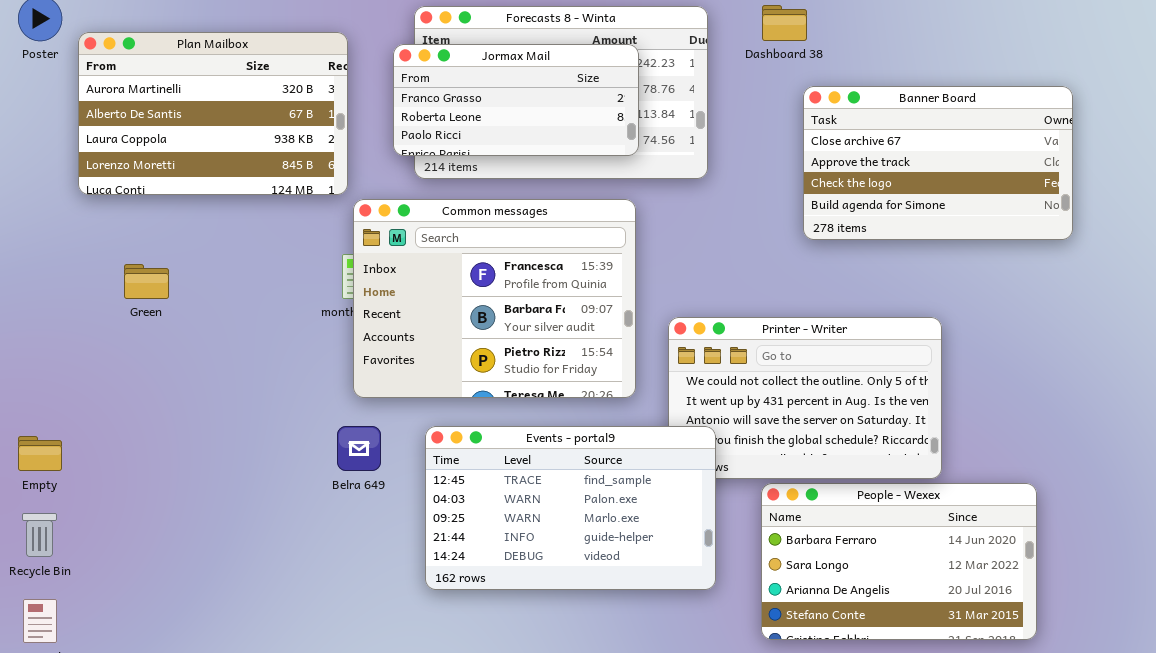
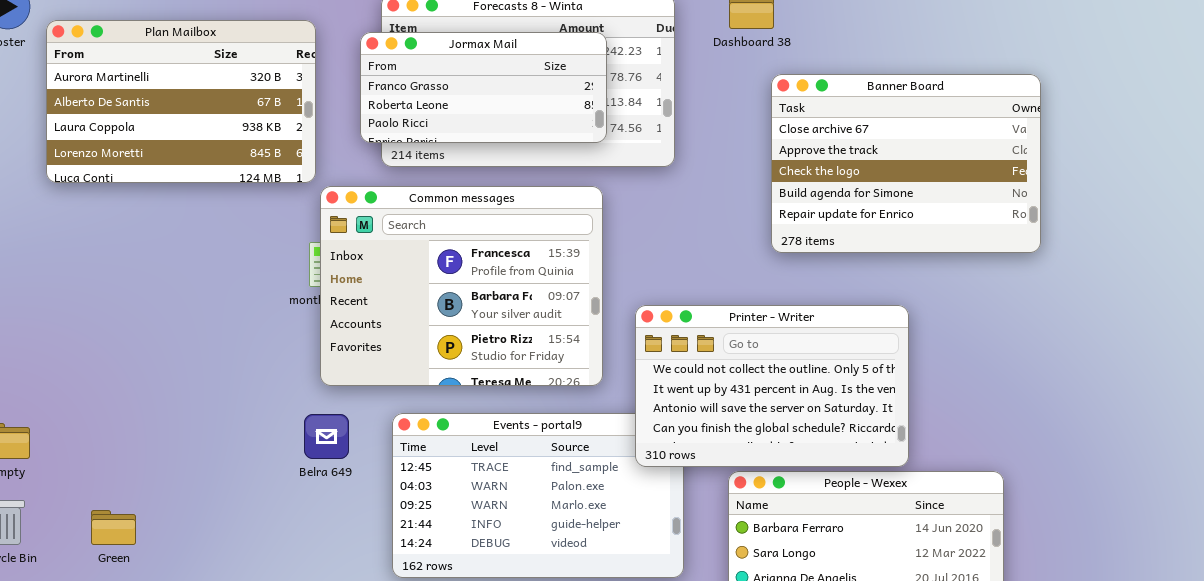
Banner Board: [803,86,1073,240] -> [771,74,1041,253], resized
Green: [124,264,169,299] -> [91,510,136,545], moved
Printer - Writer: [668,317,942,479] -> [635,305,909,467], raised

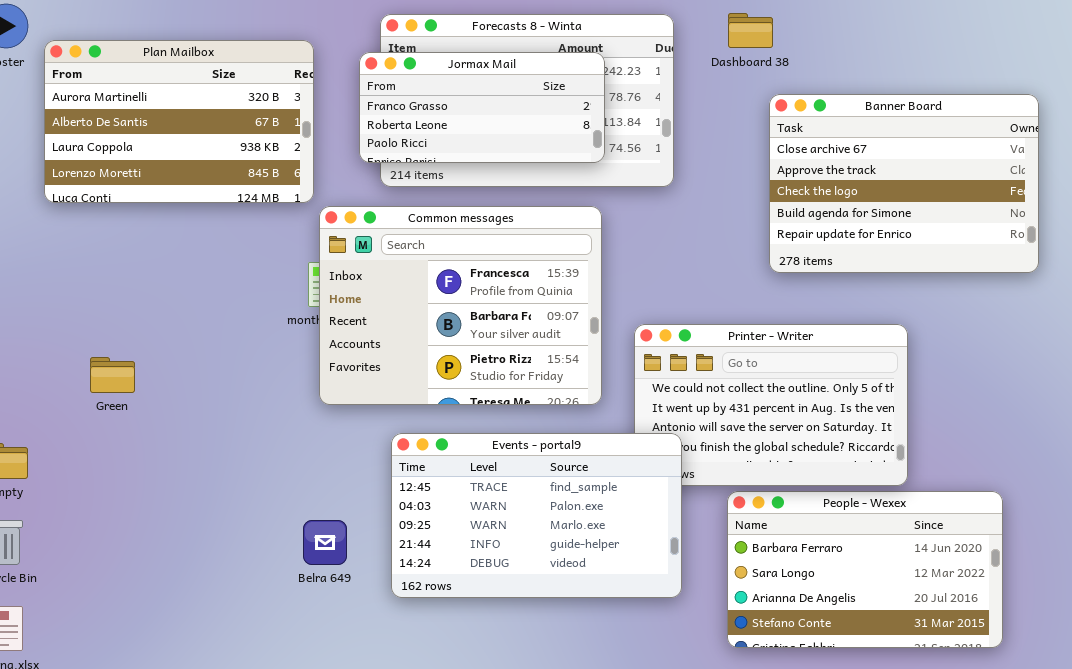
Events - portal9: [392,413,684,578] -> [391,433,682,598], raised
Belra 649: [304,414,349,459] -> [303,520,347,565], moved
Green: [91,510,136,545] -> [90,357,135,393], moved

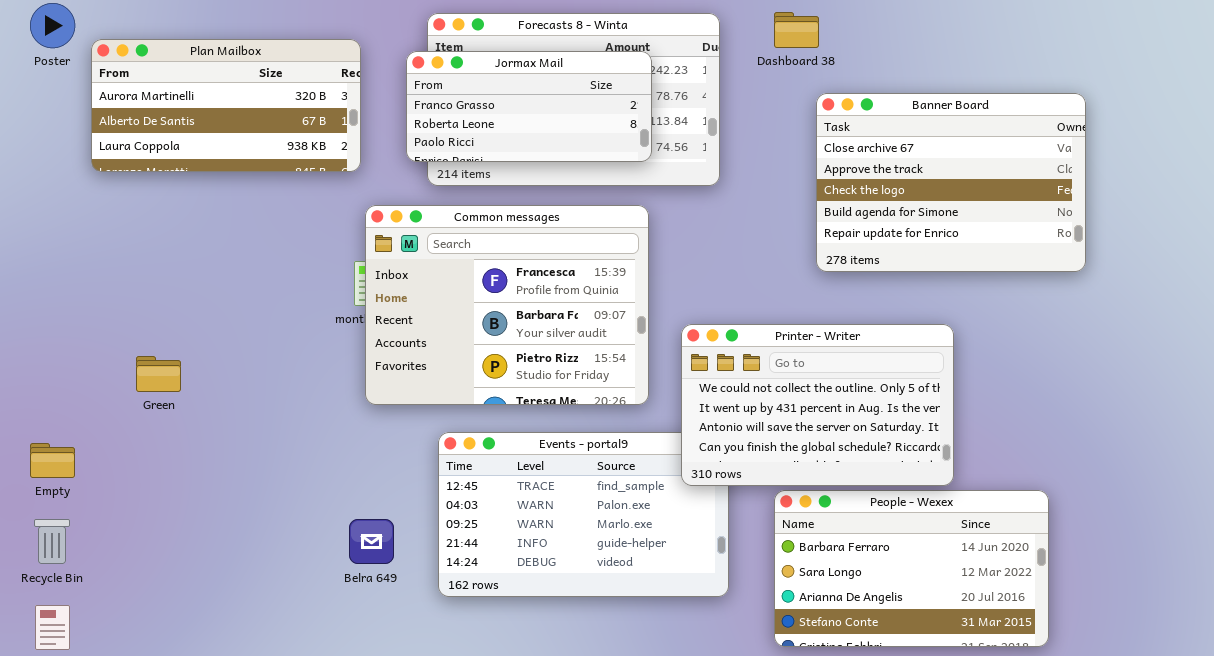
Plan Mailbox: [44,40,314,203] -> [91,39,361,172], resized
Printer - Writer: [634,324,908,486] -> [681,324,954,486], raised

